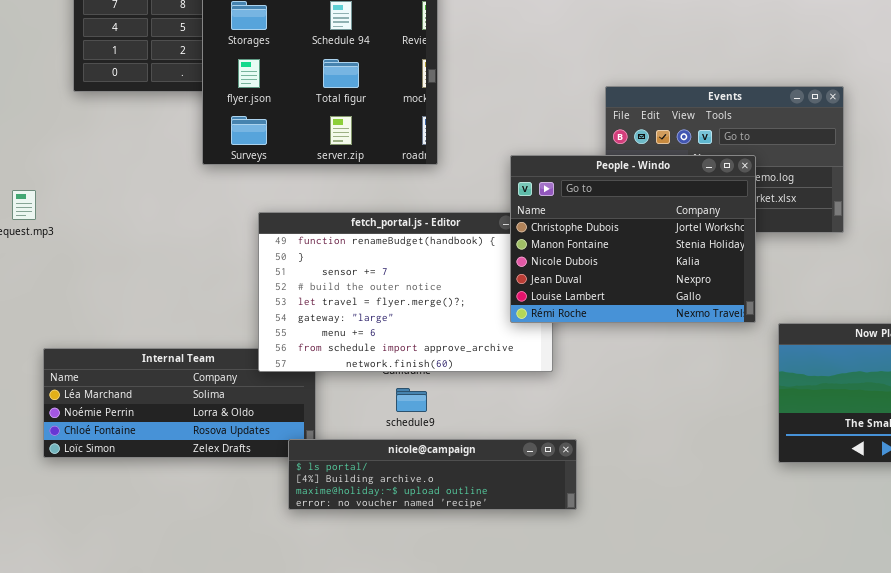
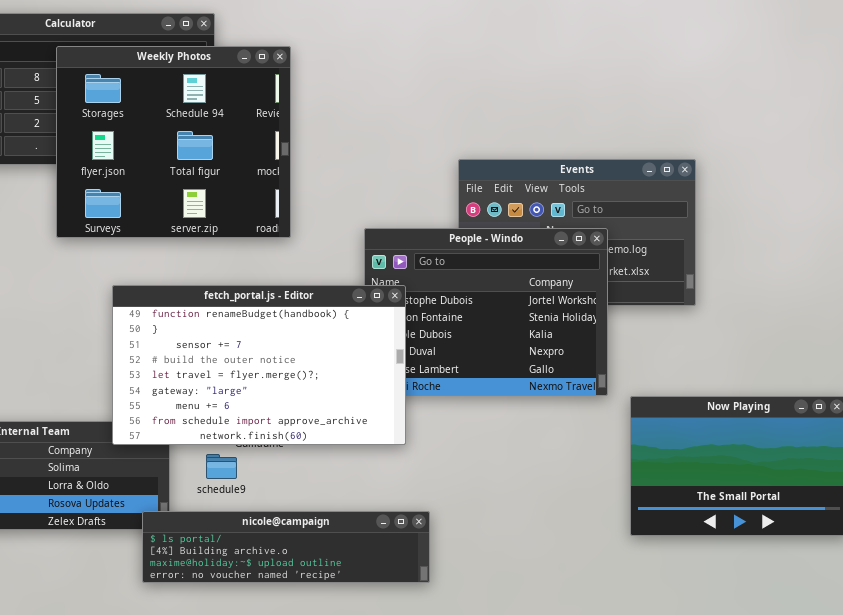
fetch_portal.js - Editor: [258,212,553,372] -> [112,285,406,445], raised
schedule9: [396,388,427,412] -> [206,454,237,479], moved

